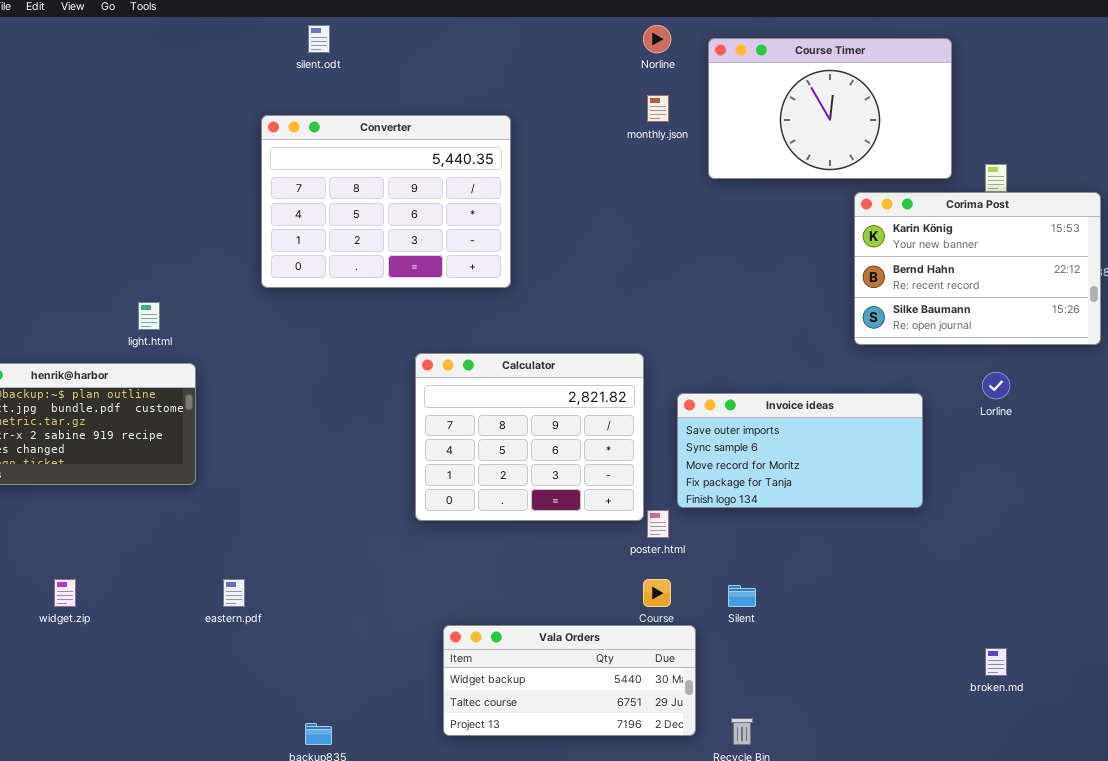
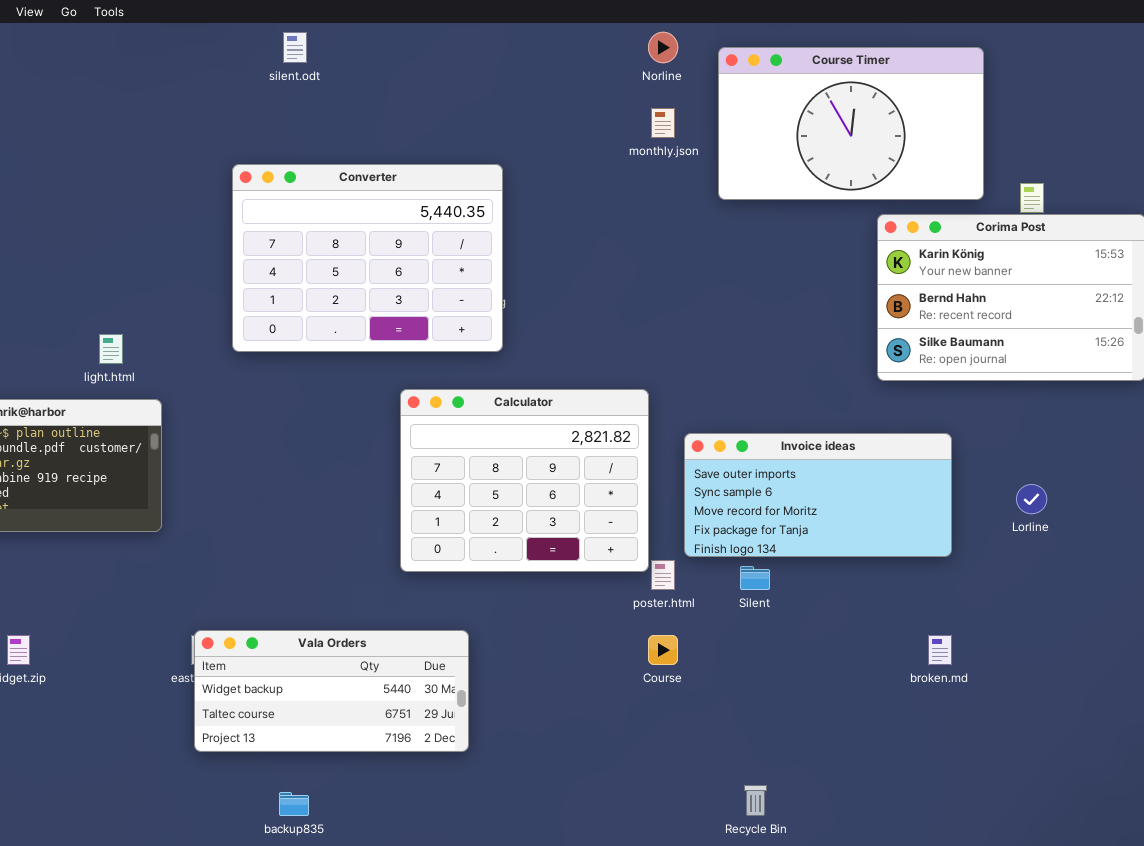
Converter: [261,115,511,288] -> [232,164,503,352], moved
Lorline: [982,372,1010,399] -> [1016,484,1047,514], moved
Silent: [728,585,756,607] -> [740,566,770,590], moved
Vala Orders: [443,625,696,736] -> [194,630,469,752], moved
broken.md: [985,648,1007,676] -> [928,635,952,665], moved

